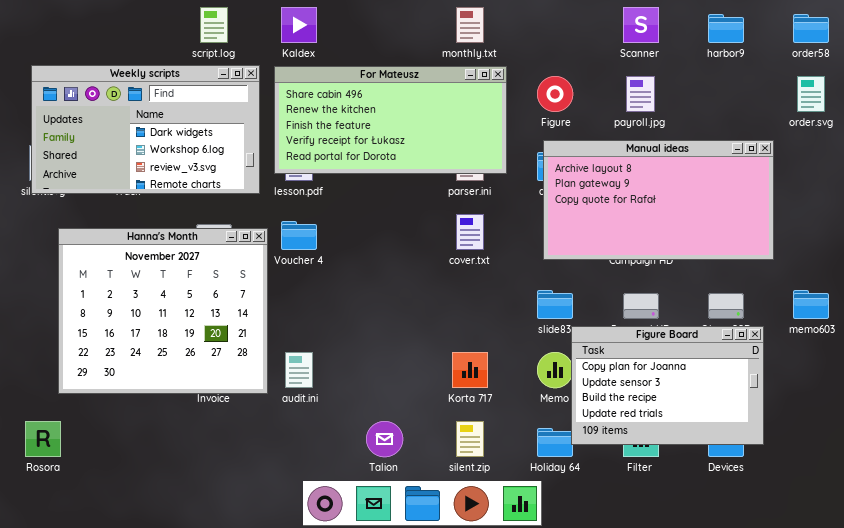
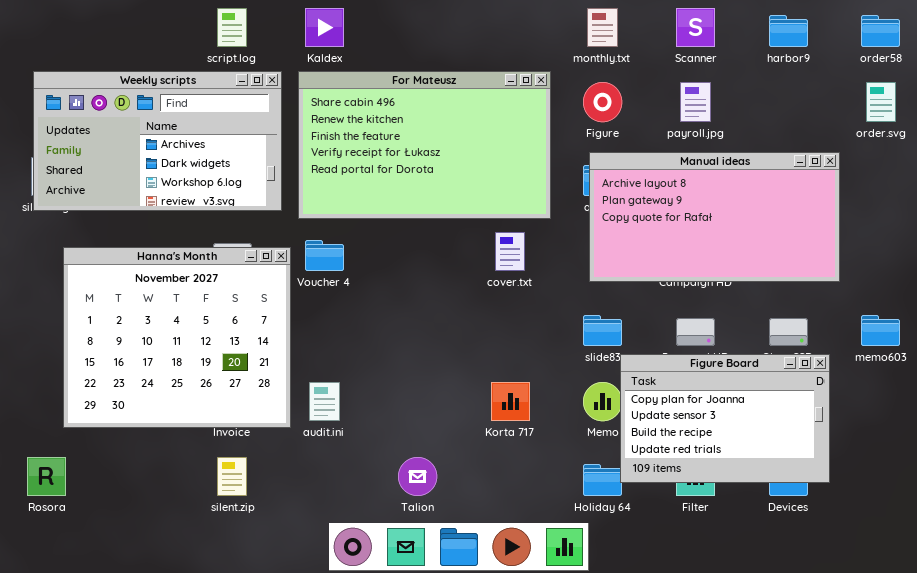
monthly.txt: [456,7,484,43] -> [587,8,618,47], moved
Weekly scripts: [31,65,260,194] -> [33,71,282,211], scrolled up 1 row
For Mateusz: [274,66,507,174] -> [298,71,551,219], resized
silent.zip: [456,421,484,457] -> [217,457,247,496], moved

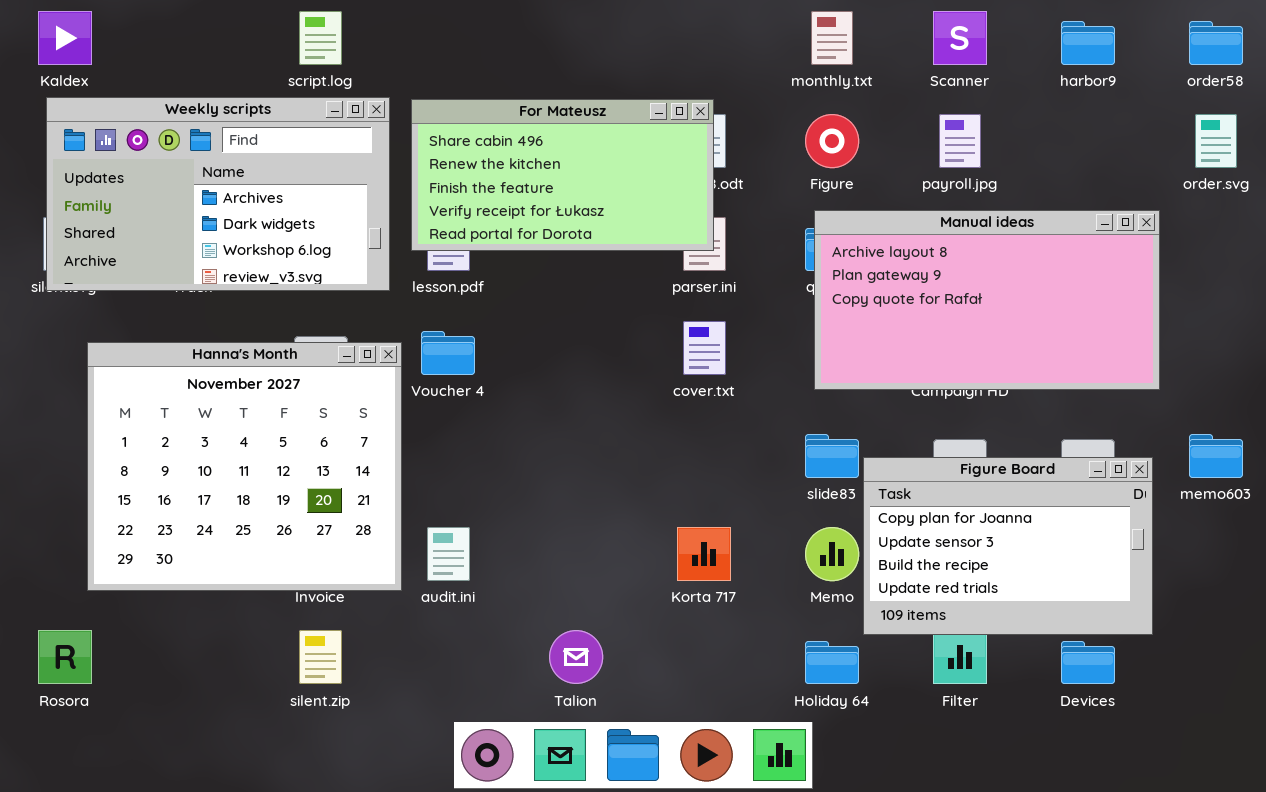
Kaldex: [305,8,344,47] -> [38,11,92,65], moved
For Mateusz: [298,71,551,219] -> [411,99,714,251], resized
Figure Board: [620,354,830,483] -> [863,457,1153,635], moved

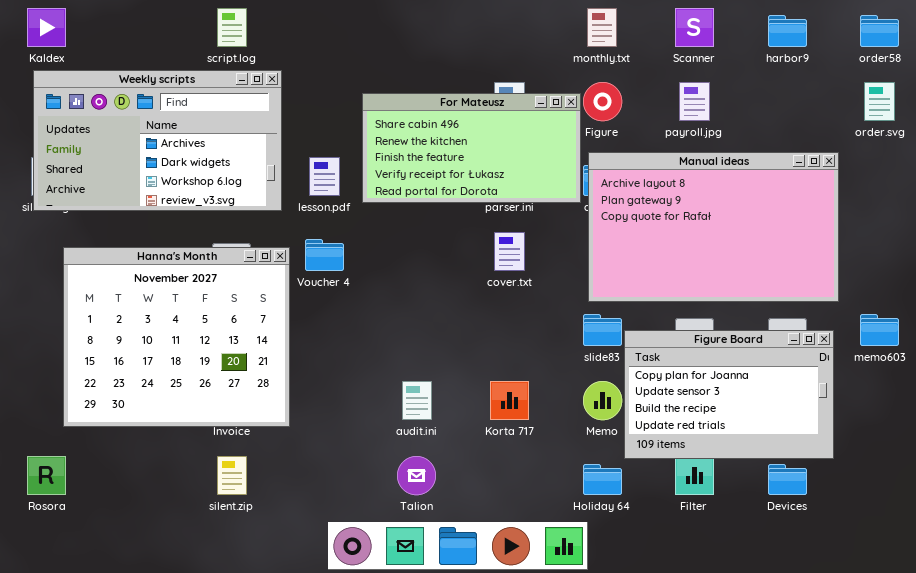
For Mateusz: [411,99,714,251] -> [362,93,581,203], moved
Manual ideas: [814,210,1160,390] -> [588,152,839,302], resized
audit.ini: [427,527,470,581] -> [402,381,432,420], moved

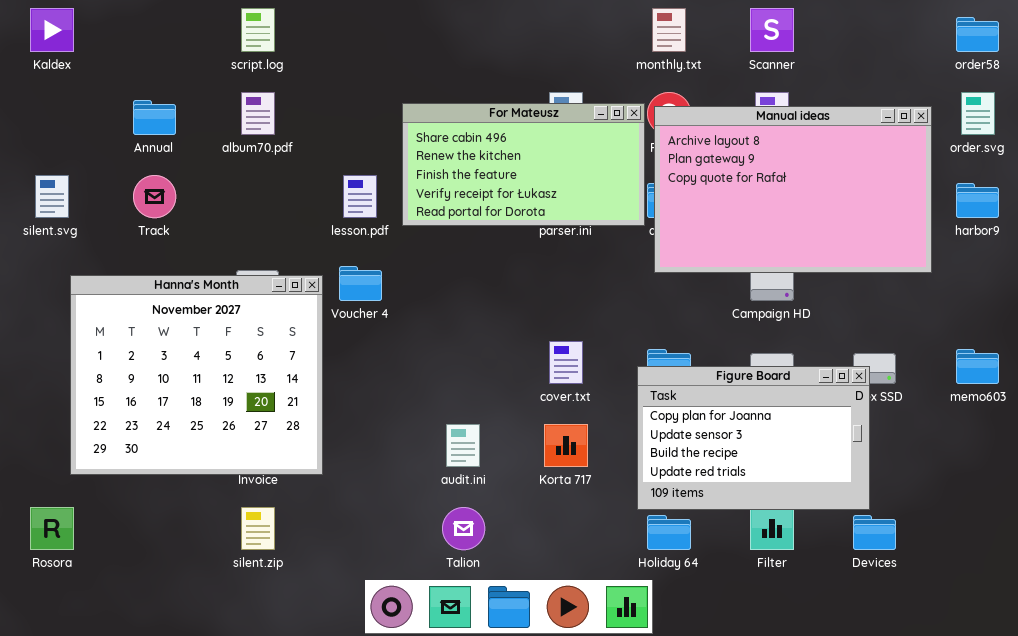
harbor9: [768,15,807,47] -> [956,183,999,218], moved
Weekly scripts: [33,70,282,211] -> none, closed
Manual ideas: [588,152,839,302] -> [654,106,932,273], moved
cover.txt: [494,232,525,271] -> [549,341,583,384], moved
Figure Board: [624,330,834,459] -> [637,366,870,510], moved

